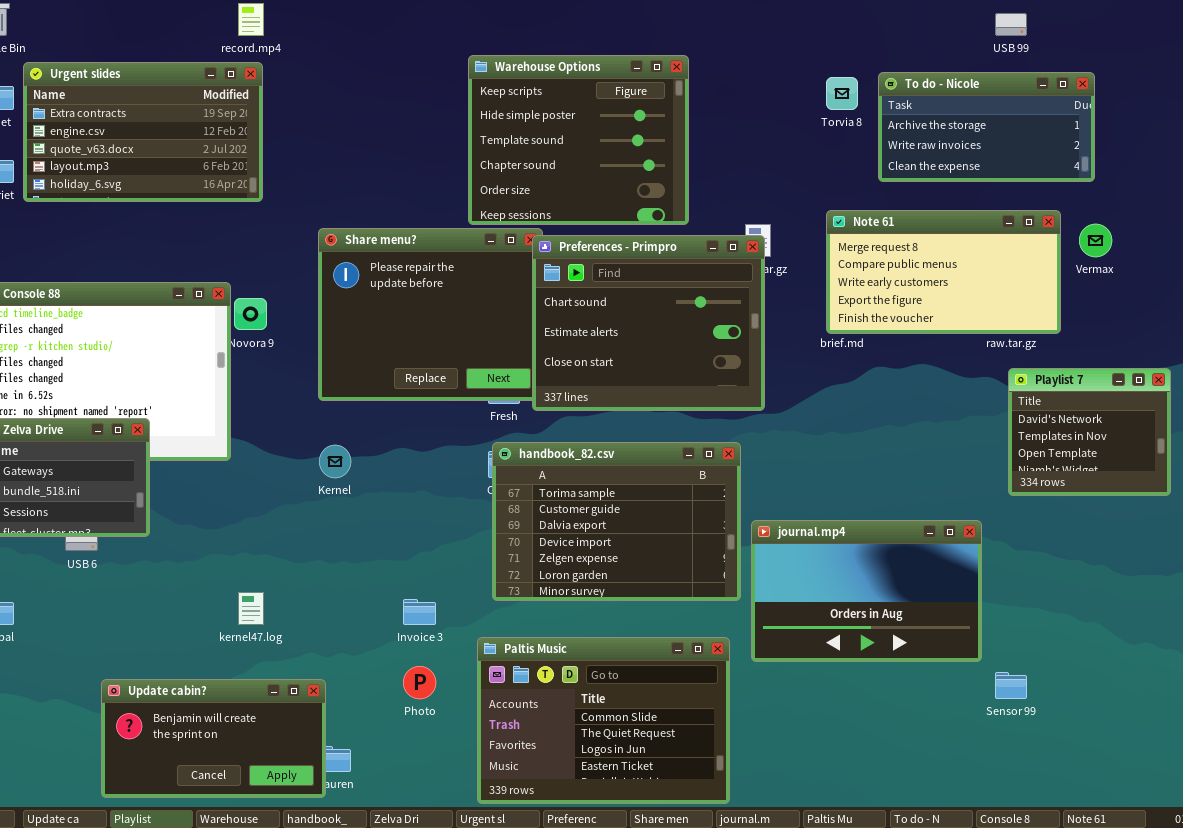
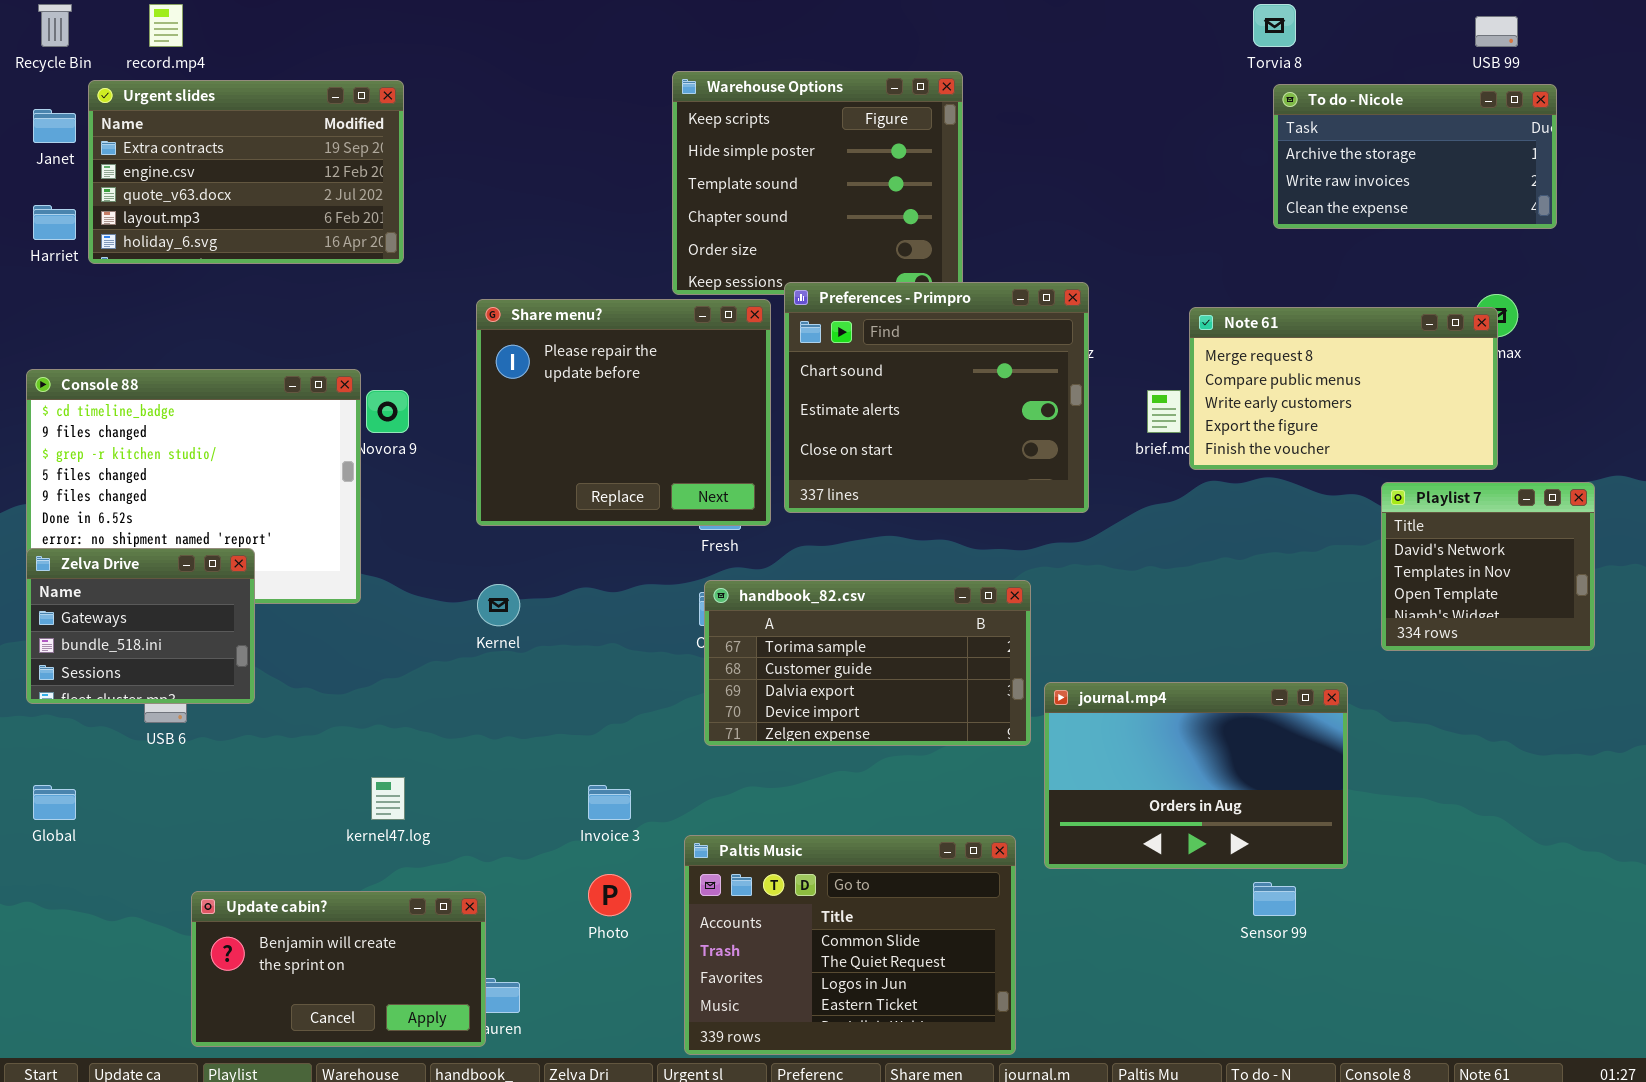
record.mp4: [238,3,264,36] -> [149,4,183,47], moved
USB 99: [995,13,1027,36] -> [1475,16,1518,47], moved
To do - Nicole: [878,72,1095,182] -> [1273,84,1557,229], moved
Torvia 8: [826,77,858,110] -> [1253,4,1296,47], moved
Note 61: [826,210,1061,334] -> [1189,307,1498,470], moved
Preferences - Primpro: [532,235,765,411] -> [784,282,1089,513], moved
handbook_82.csv: [492,442,741,601] -> [704,580,1031,746], resized
Sensor 99: [995,672,1027,699] -> [1253,882,1296,916], moved

